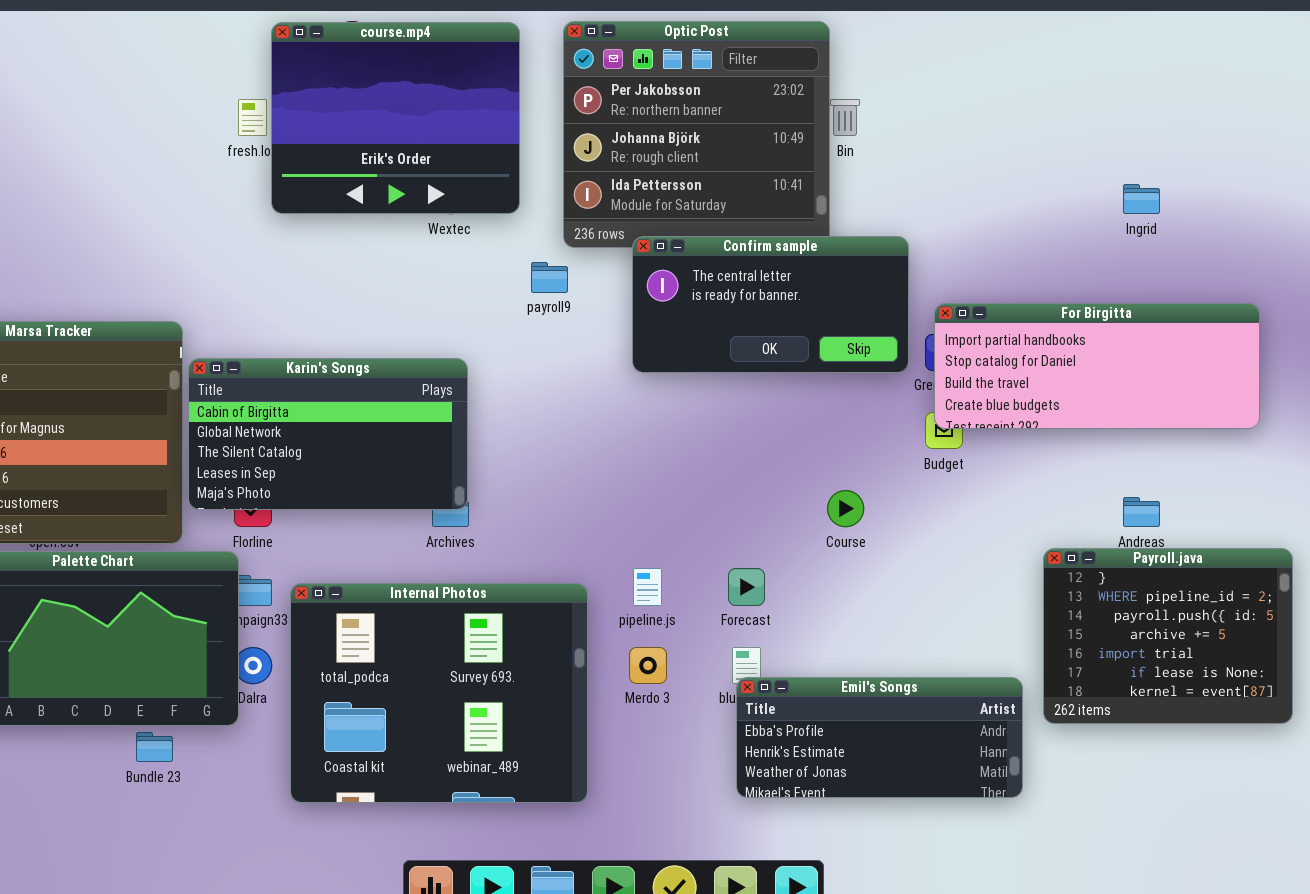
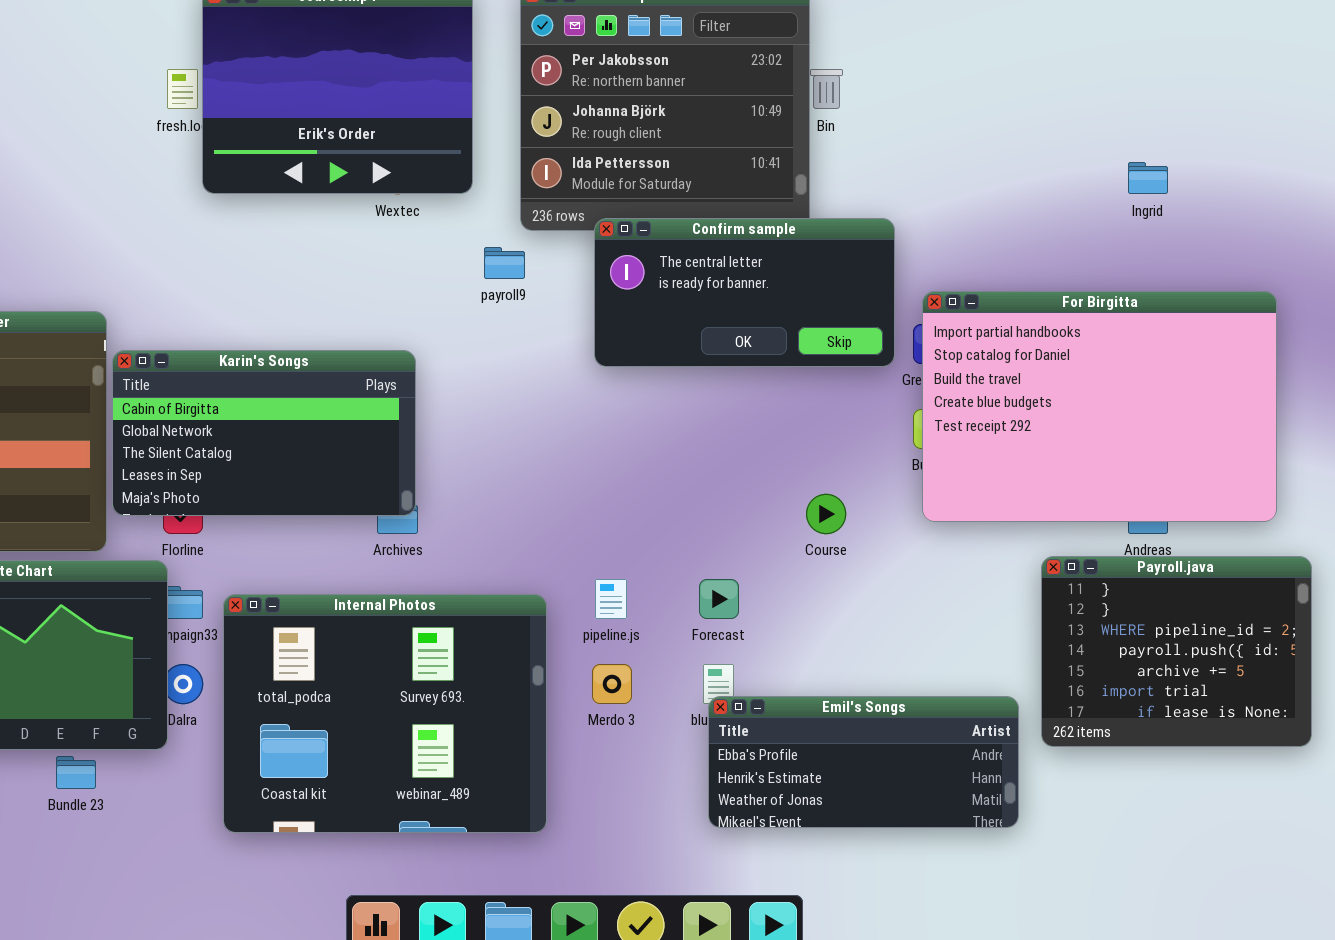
For Birgitta: [934,303,1260,429] -> [922,291,1277,522], resized
Payroll.java: [1043,548,1293,724] -> [1041,556,1312,747], scrolled up 1 row

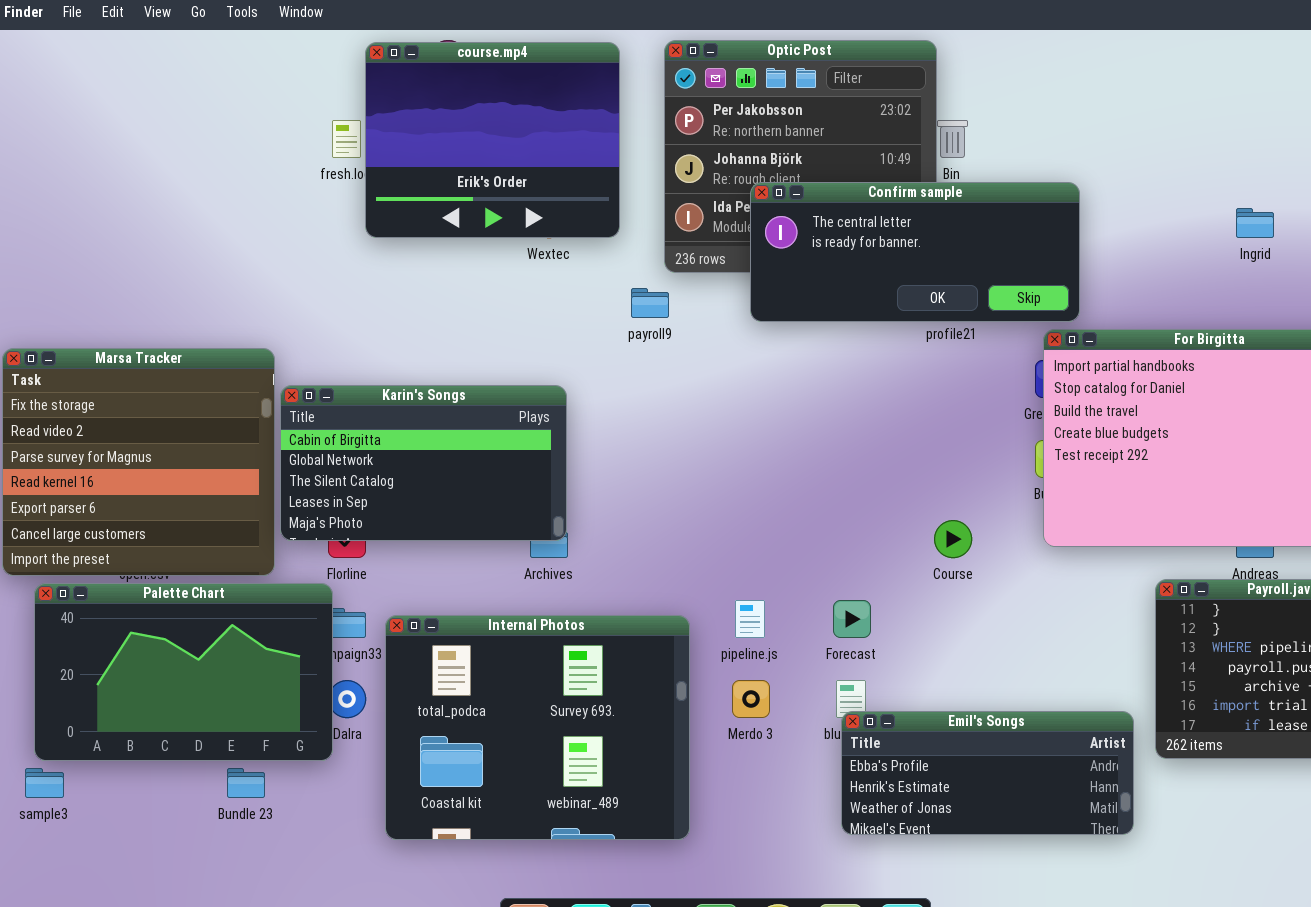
Confirm sample: [594,218,895,367] -> [750,182,1080,322], moved, resized

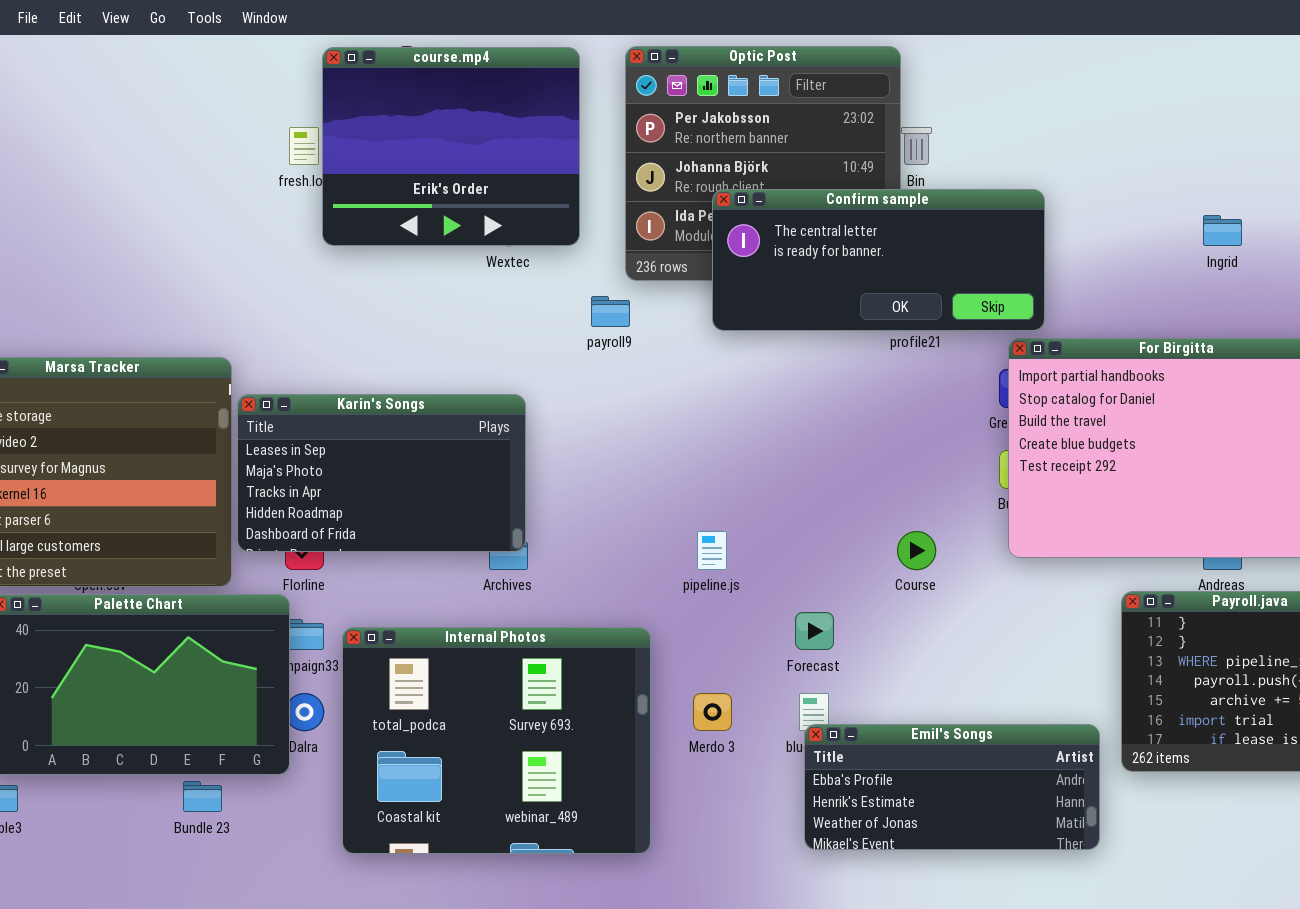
Karin's Songs: [280,385,567,541] -> [237,394,526,552], scrolled down 3 rows
pipeline.js: [735,600,765,638] -> [697,531,727,570], moved

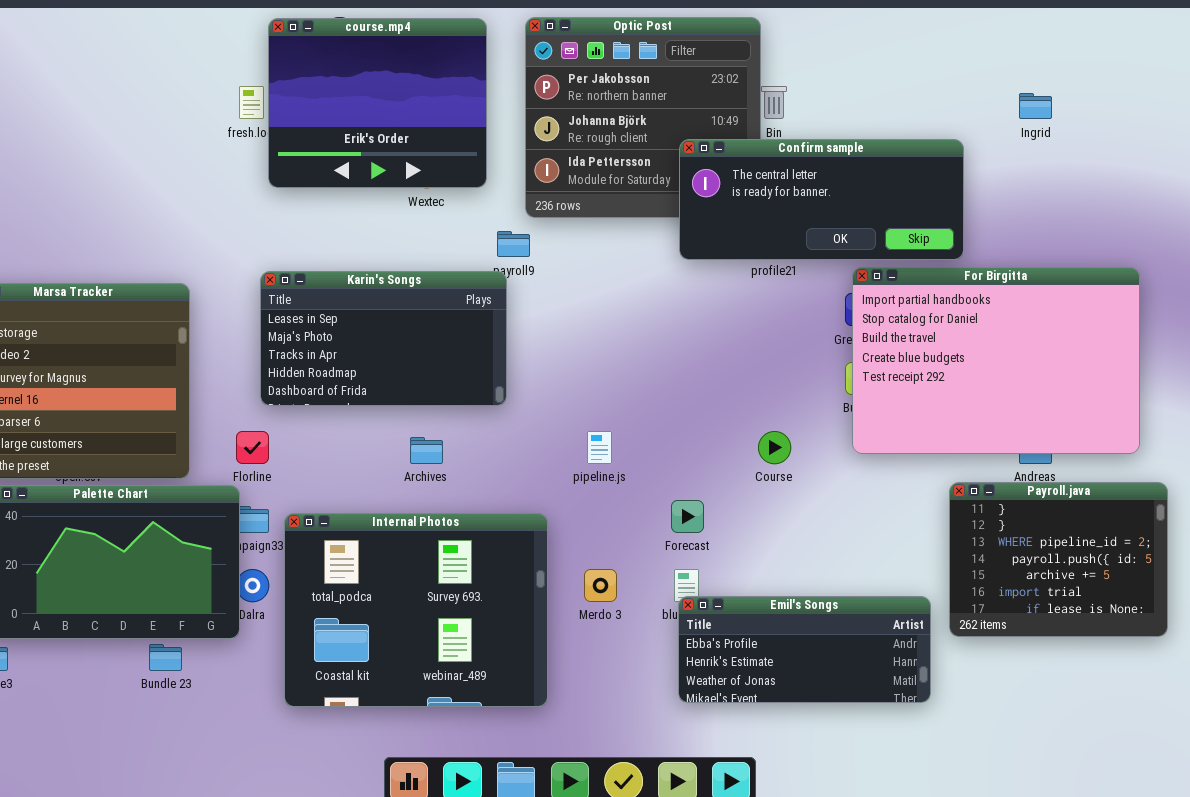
Confirm sample: [712,189,1045,331] -> [679,139,964,260], moved
Ingrid: [1203,215,1242,246] -> [1019,93,1052,119], moved
Karin's Songs: [237,394,526,552] -> [260,271,507,406], moved

